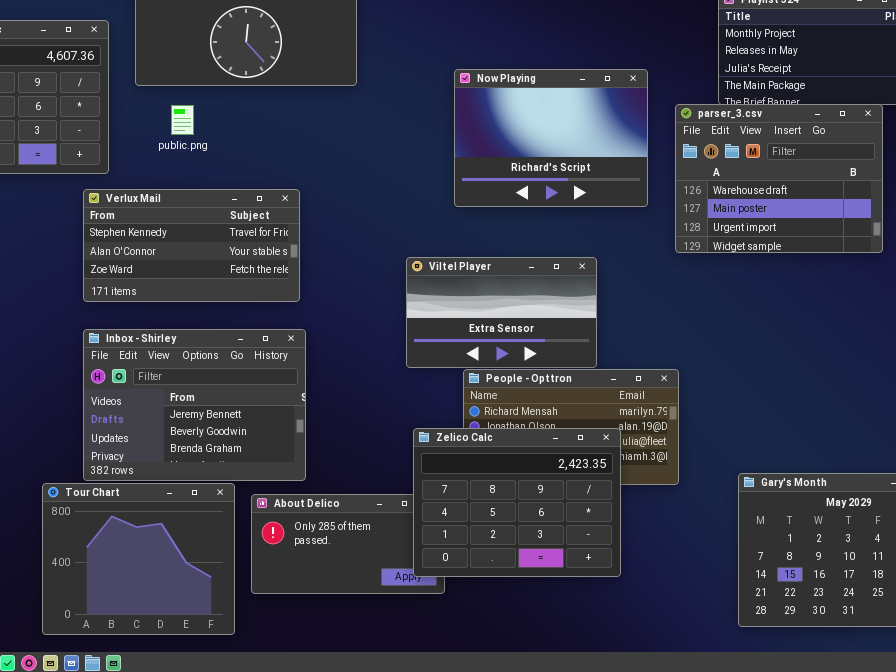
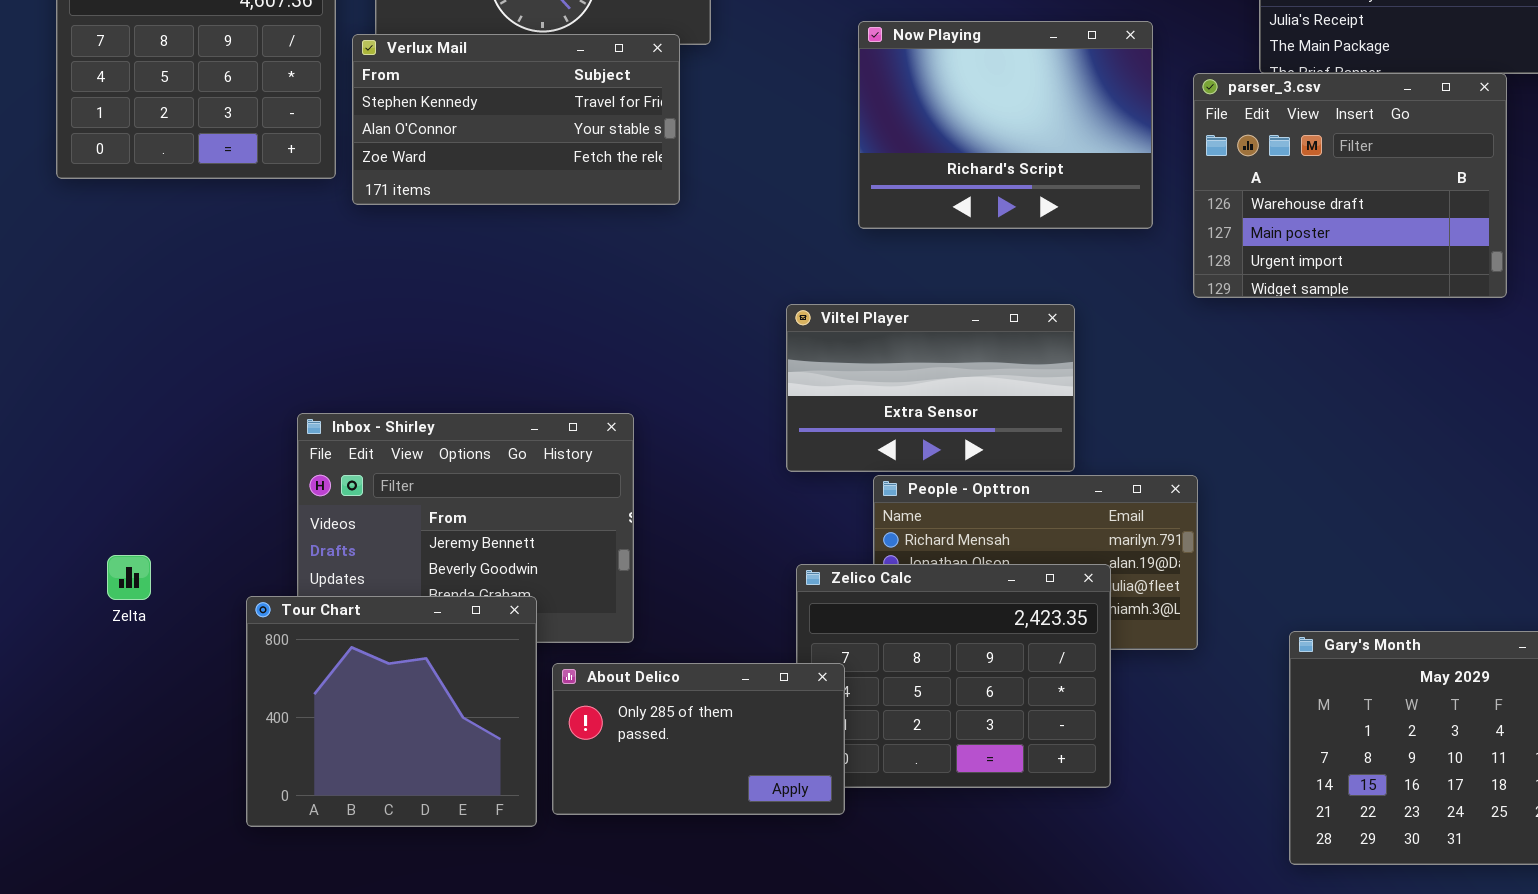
Verlux Mail: [83,189,300,302] -> [352,34,680,205], moved
Tour Chart: [42,483,235,635] -> [246,596,537,827], moved
About Delico: [251,494,445,594] -> [552,663,845,815], raised

